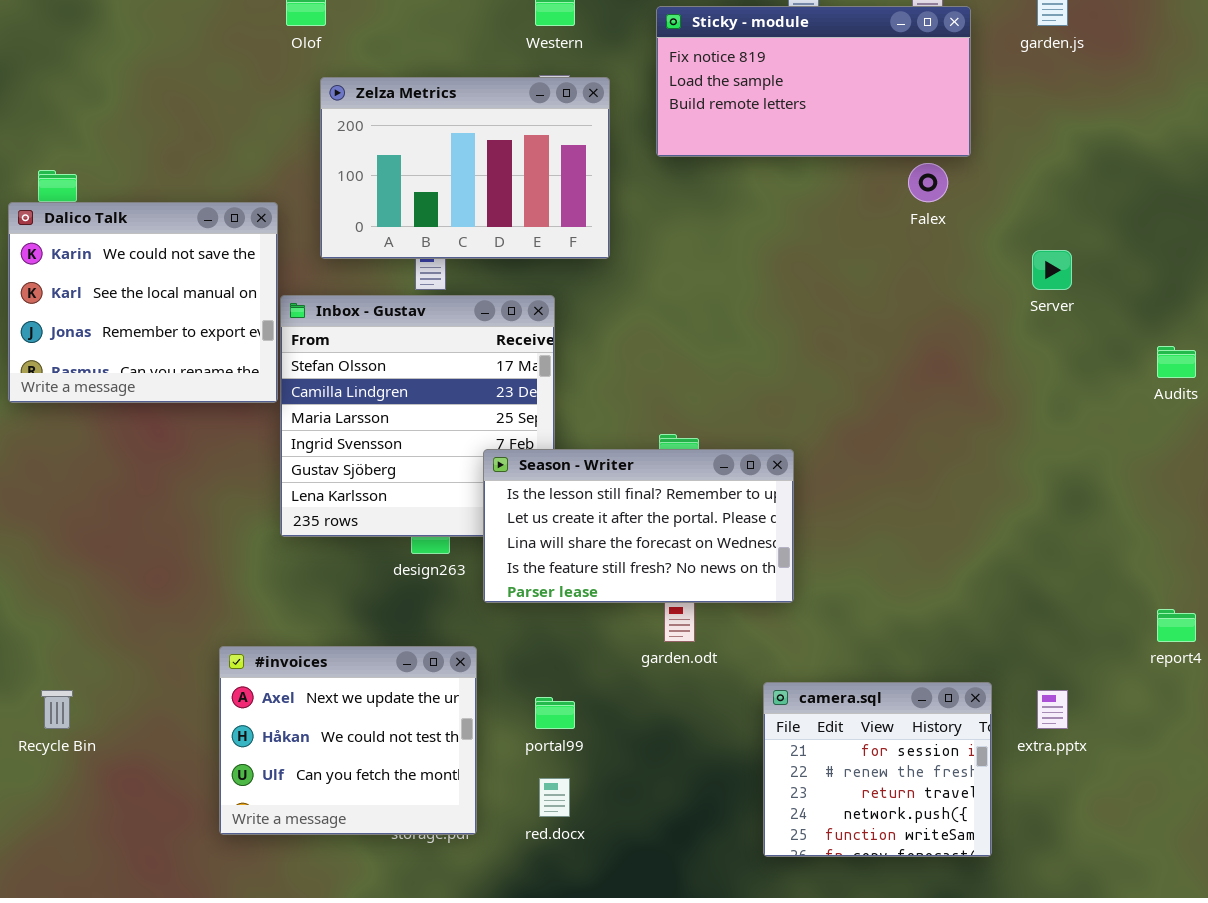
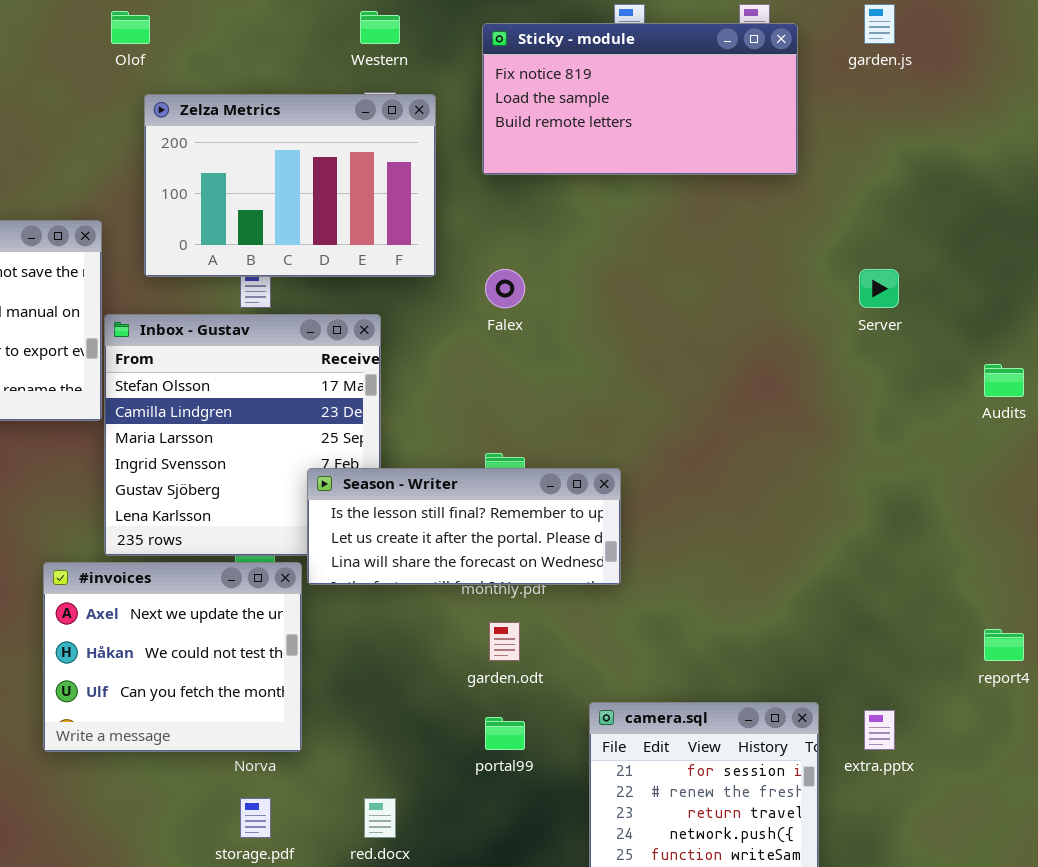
Falex: [908,163,948,202] -> [485,269,525,308], moved
Season - Writer: [483,449,794,603] -> [307,468,621,585], resized
#invoices: [219,646,477,835] -> [43,562,302,752], moved
portal99: [535,697,575,729] -> [485,717,525,750], moved

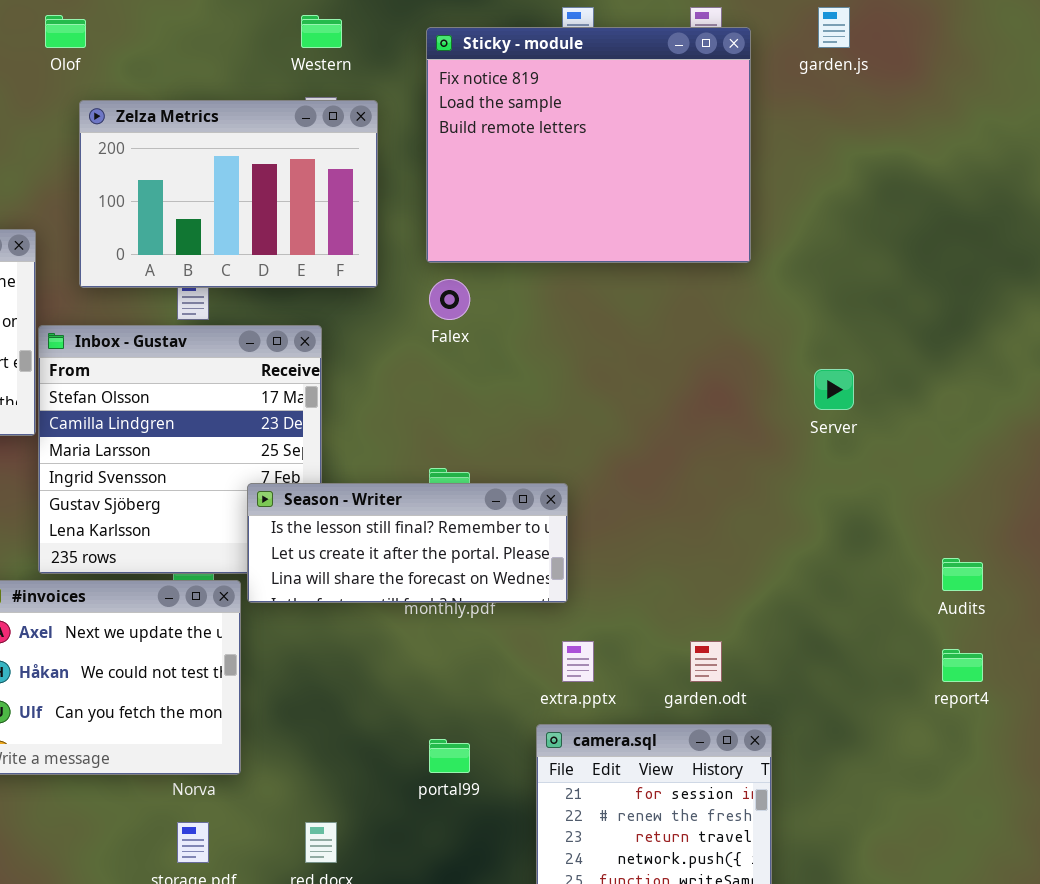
Sticky - module: [482,23,798,175] -> [426,27,751,263], resized
Server: [859,269,899,308] -> [814,369,854,410], moved
Audits: [984,364,1024,397] -> [942,558,983,591], moved
garden.odt: [489,622,520,661] -> [690,641,722,682], moved
extra.pptx: [864,710,895,750] -> [562,641,594,682], moved

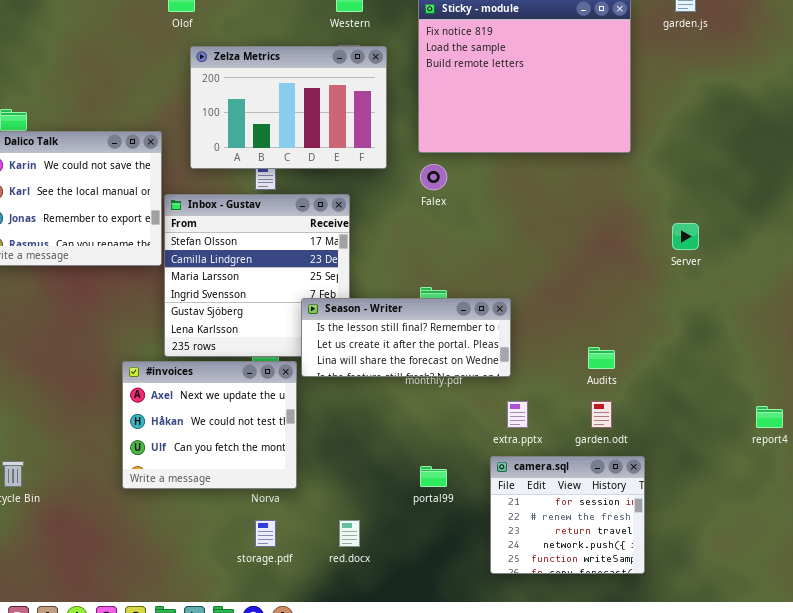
Audits: [942,558,983,591] -> [588,347,615,369], moved

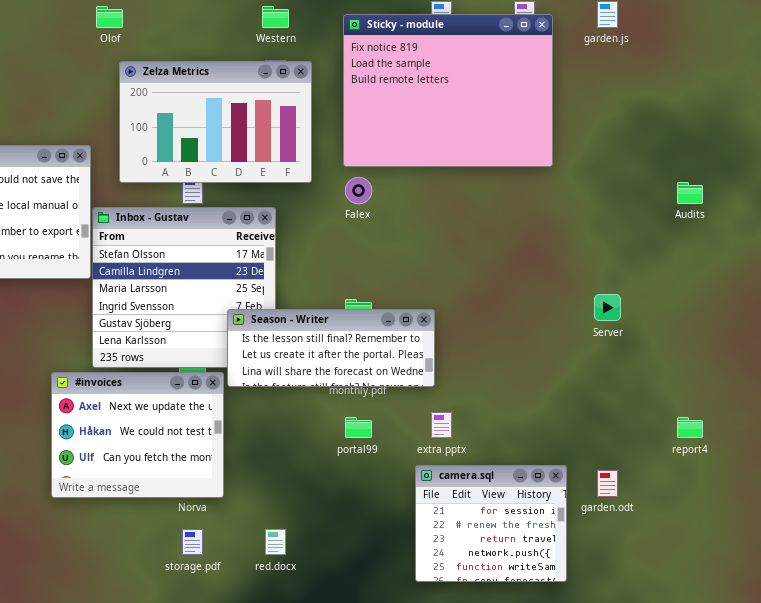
Server: [672,223,699,250] -> [594,294,621,321], moved
Audits: [588,347,615,369] -> [677,182,703,204], moved
garden.odt: [591,401,612,428] -> [597,470,618,497], moved
portal99: [420,466,447,487] -> [345,417,372,438], moved

